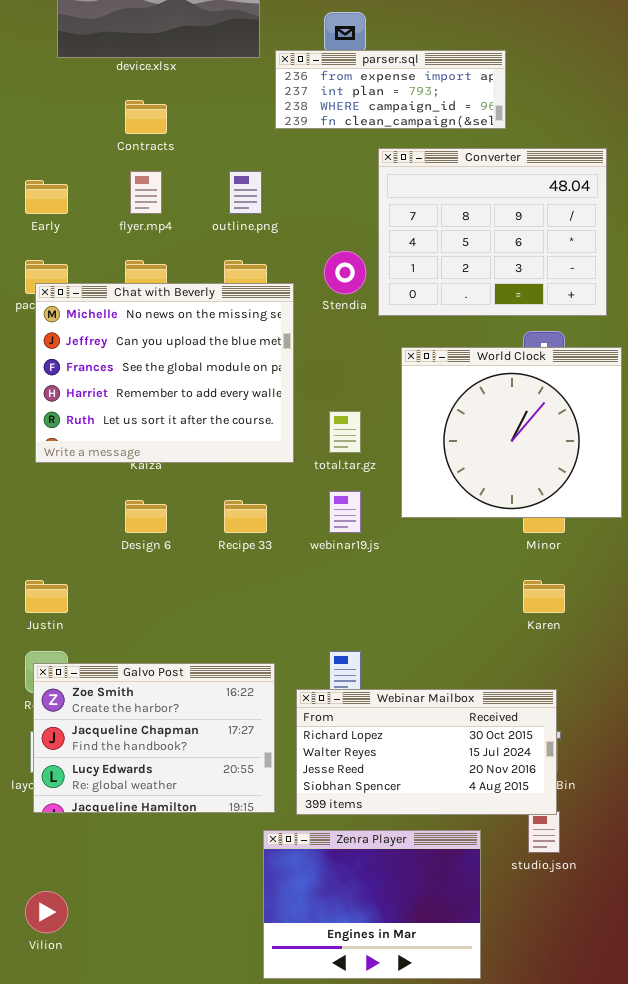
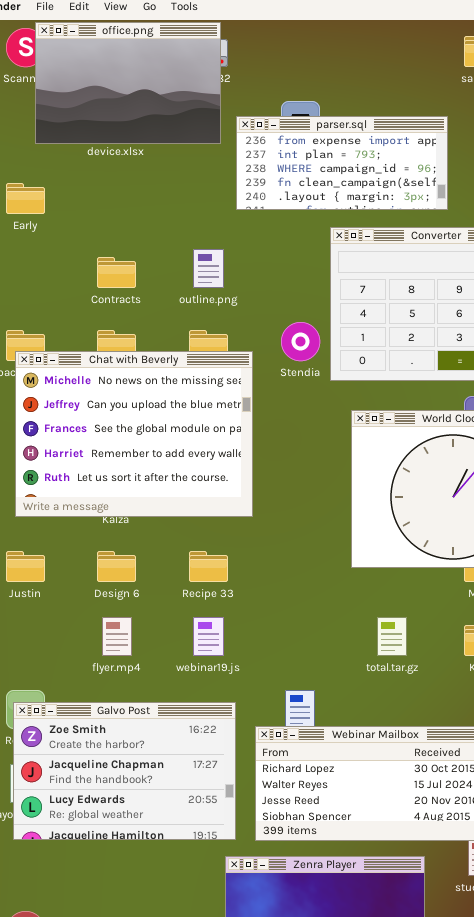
parser.sql: [275,50,506,129] -> [236,116,448,210], resized
Contracts: [125,100,167,134] -> [97,257,136,288], moved
flyer.mp4: [130,171,162,214] -> [102,617,132,656], moved
Early: [25,180,68,214] -> [6,183,45,214], moved
total.tar.gz: [329,411,361,453] -> [377,617,407,656], moved
webinar19.js: [329,491,361,533] -> [193,617,224,656], moved
Justin: [25,580,68,613] -> [6,551,45,582], moved

